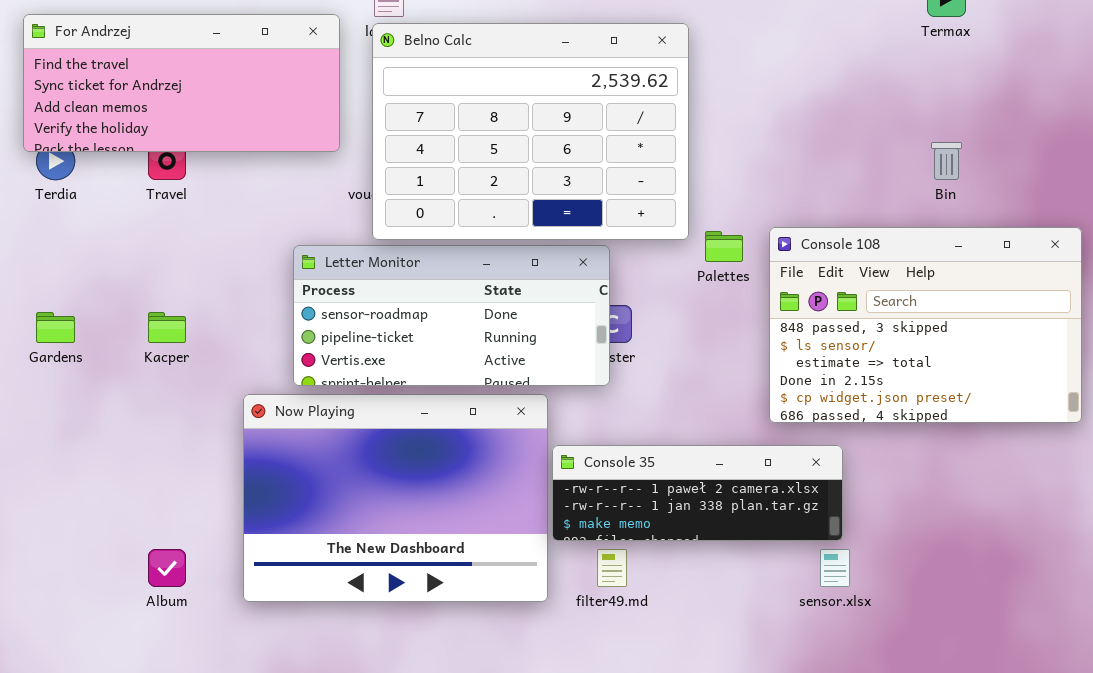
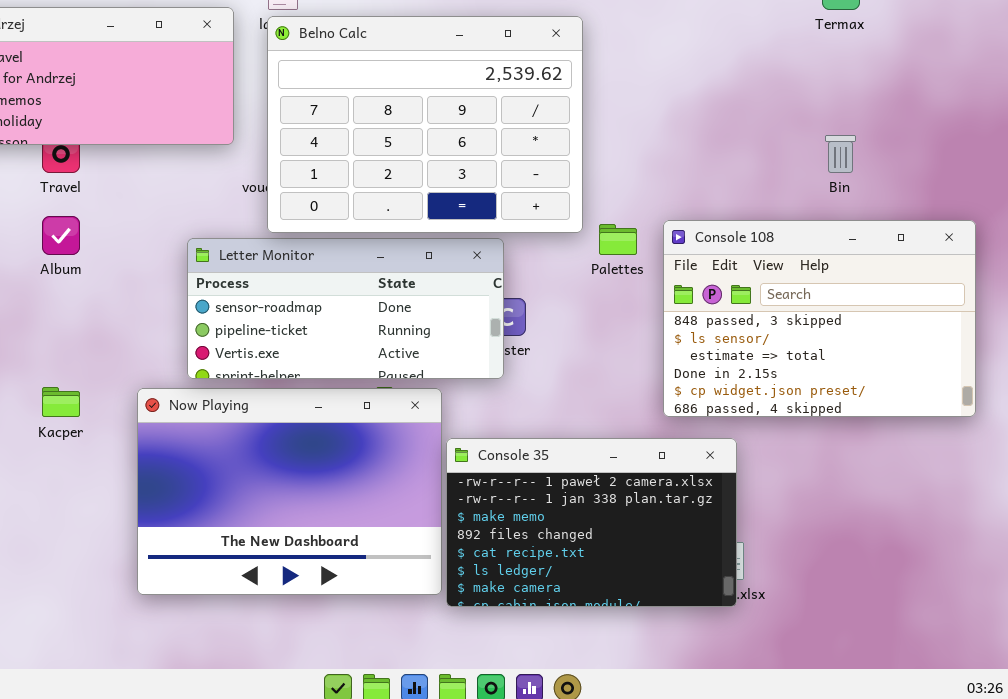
Kacper: [148,312,186,343] -> [42,387,80,417], moved
Console 35: [552,445,843,541] -> [446,438,737,607], resized
Album: [148,549,186,587] -> [42,216,80,255], moved

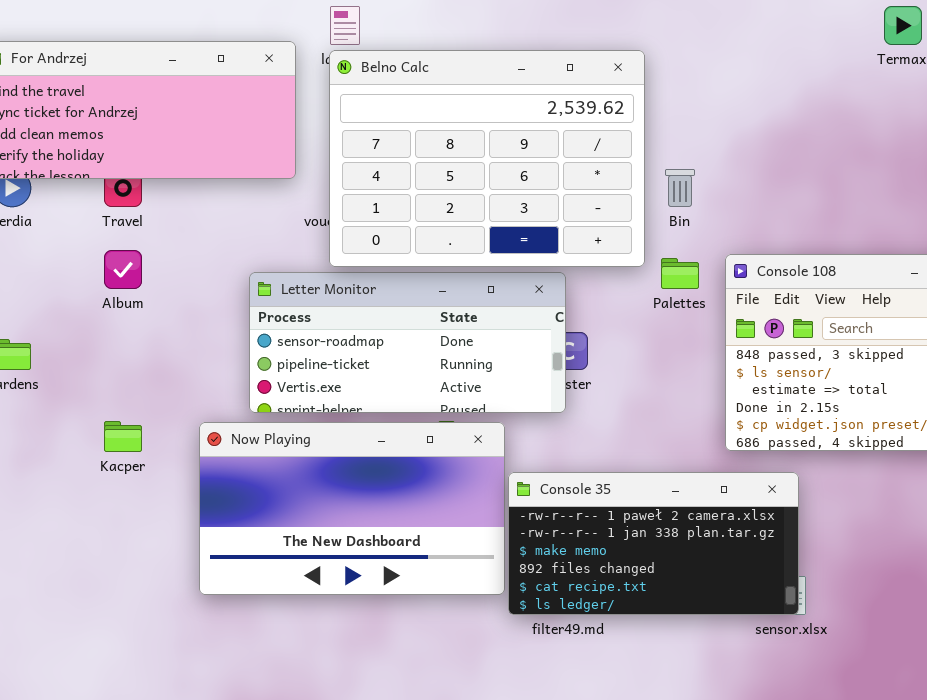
Bin: [825,135,856,173] -> [665,169,695,207], moved
Now Playing: [137,388,442,595] -> [199,422,505,595], resized
Console 35: [446,438,737,607] -> [508,472,799,615], resized

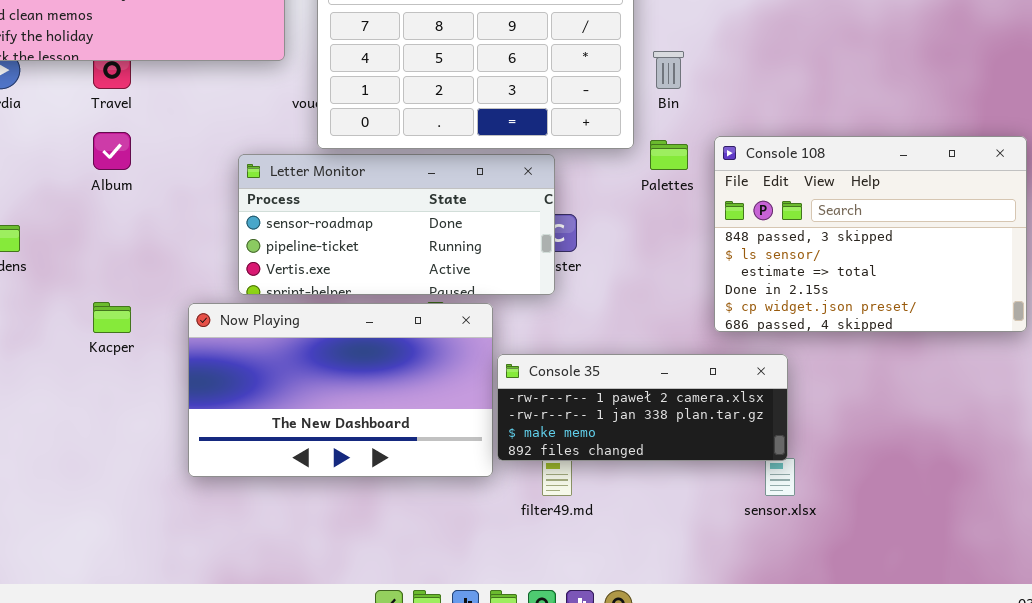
Console 35: [508,472,799,615] -> [497,354,788,461], resized

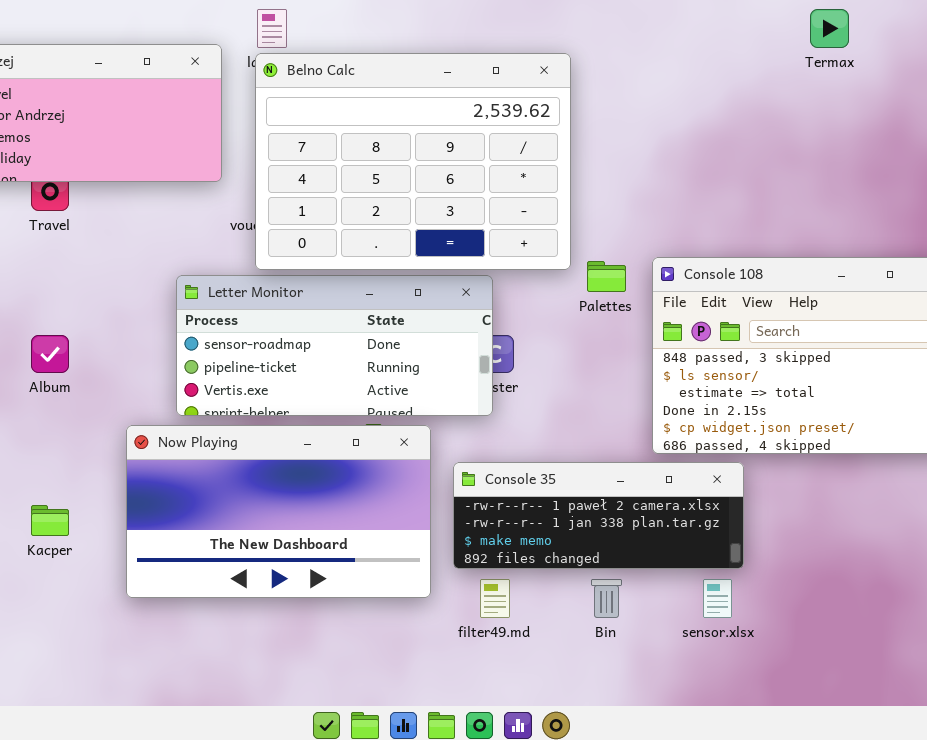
Bin: [653,51,684,89] -> [591,579,622,618], moved
Album: [93,132,131,170] -> [31,335,69,373], moved
Kacper: [93,302,131,333] -> [31,505,69,536], moved
Console 35: [497,354,788,461] -> [453,462,744,569], moved

